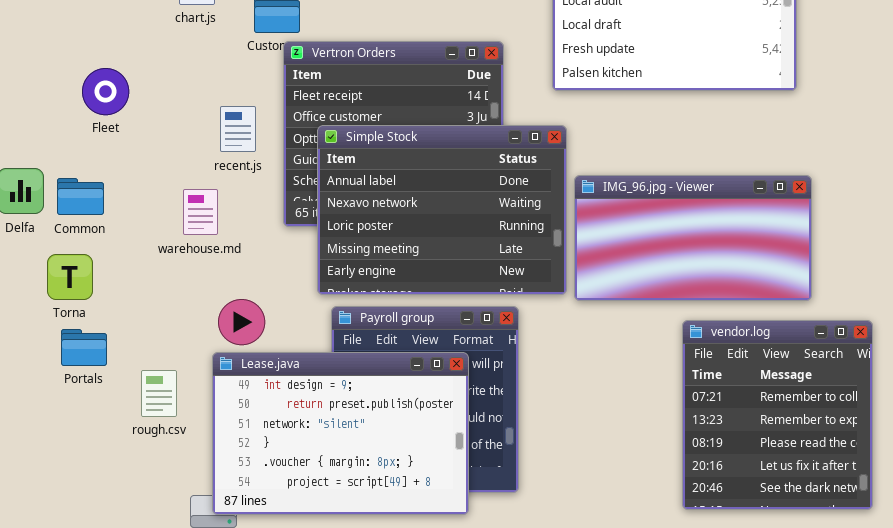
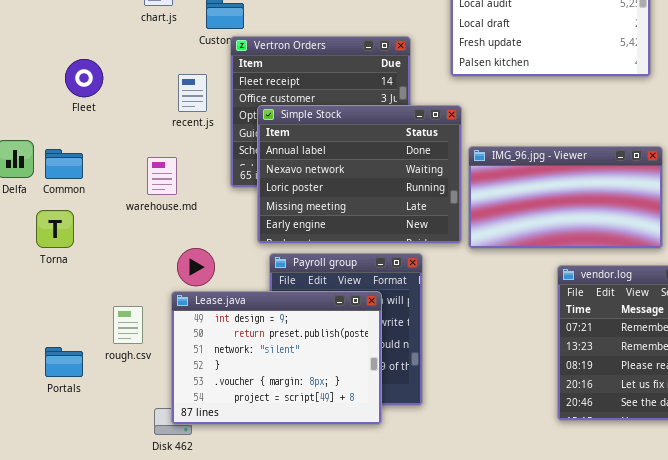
recent.js: [220,106,256,152] -> [178,74,207,112], moved
Portals: [61,329,107,366] -> [45,347,83,377], moved

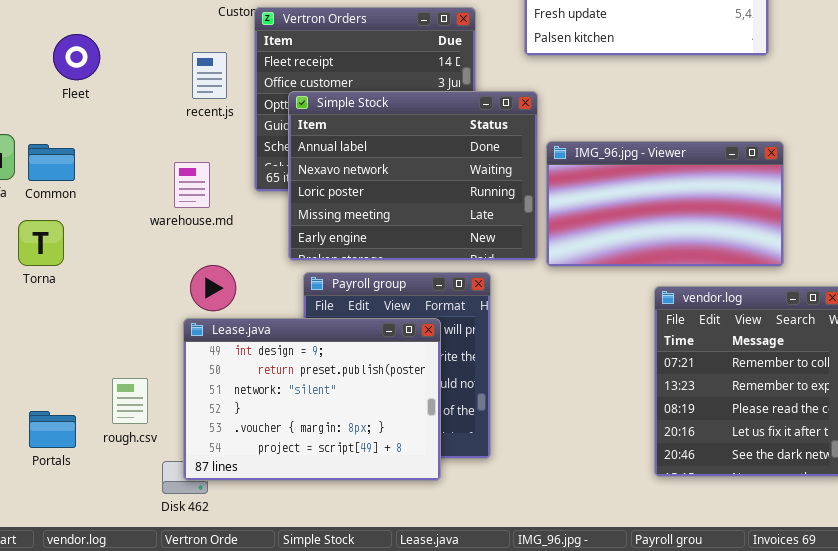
warehouse.md: [147,157,177,195] -> [174,162,210,208], moved
rough.csv: [113,306,143,344] -> [112,378,148,424], moved
Portals: [45,347,83,377] -> [29,411,76,448], moved

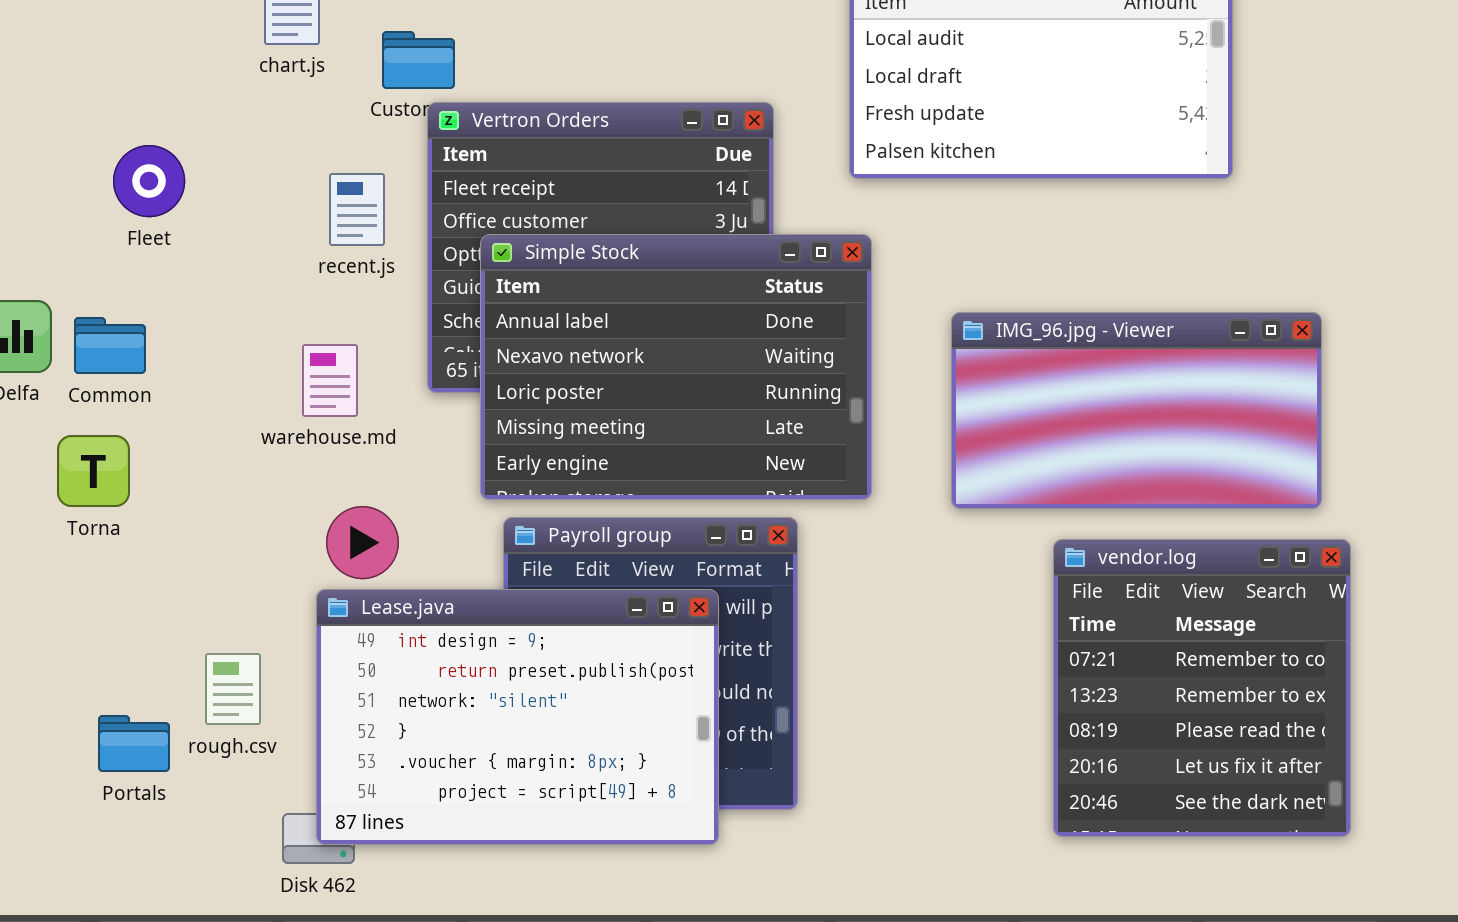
IMG_96.jpg - Viewer: [546,141,784,267] -> [951,312,1322,509], moved
rough.csv: [112,378,148,424] -> [205,653,261,725], moved
Portals: [29,411,76,448] -> [98,715,170,772], moved

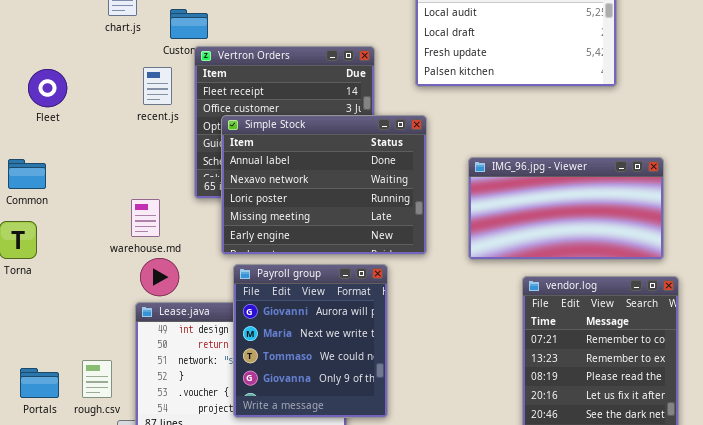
recent.js: [329,173,385,246] -> [143,67,172,105], moved
warehouse.md: [302,344,358,417] -> [131,199,160,237], moved
Payroll group: [503,517,798,810] -> [233,264,388,418], raised
rough.csv: [205,653,261,725] -> [82,360,112,398], moved

